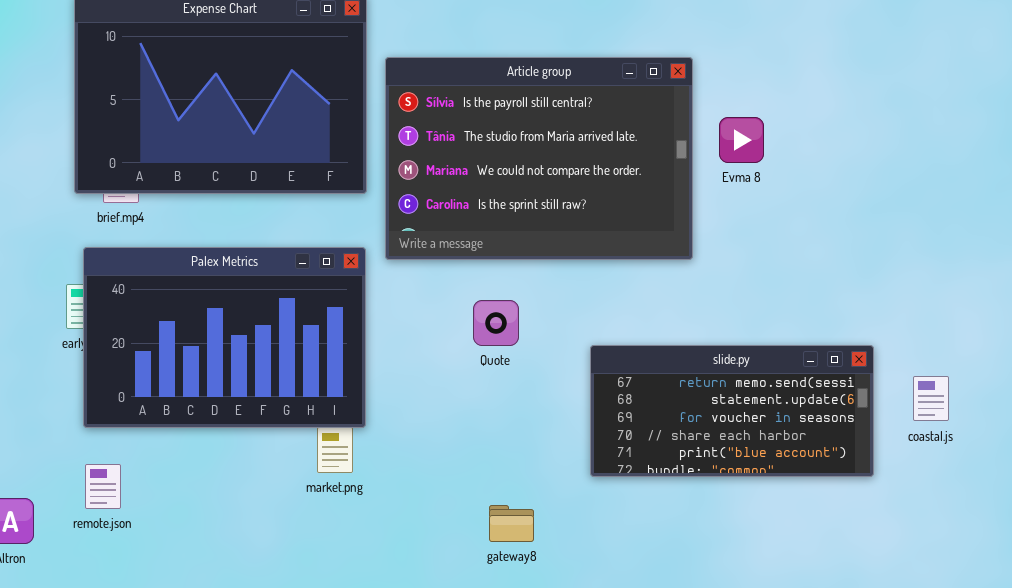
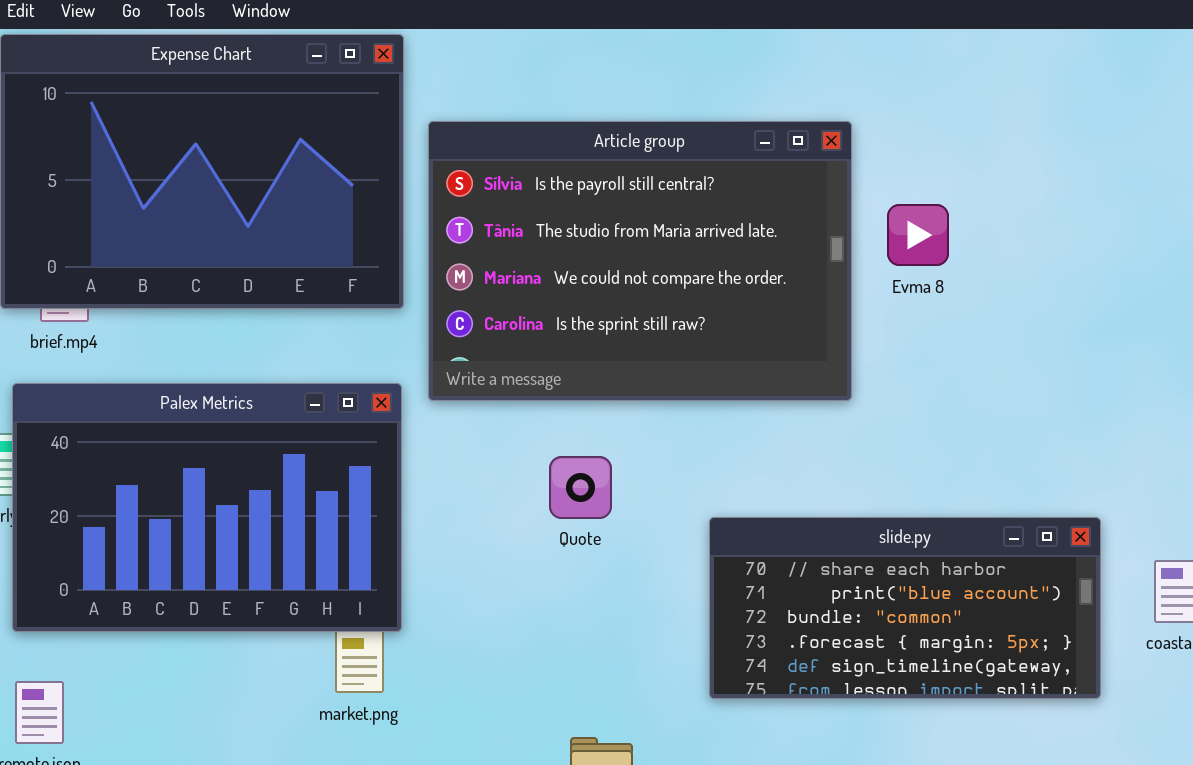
slide.py: [590,345,874,477] -> [709,517,1101,699], scrolled down 3 rows

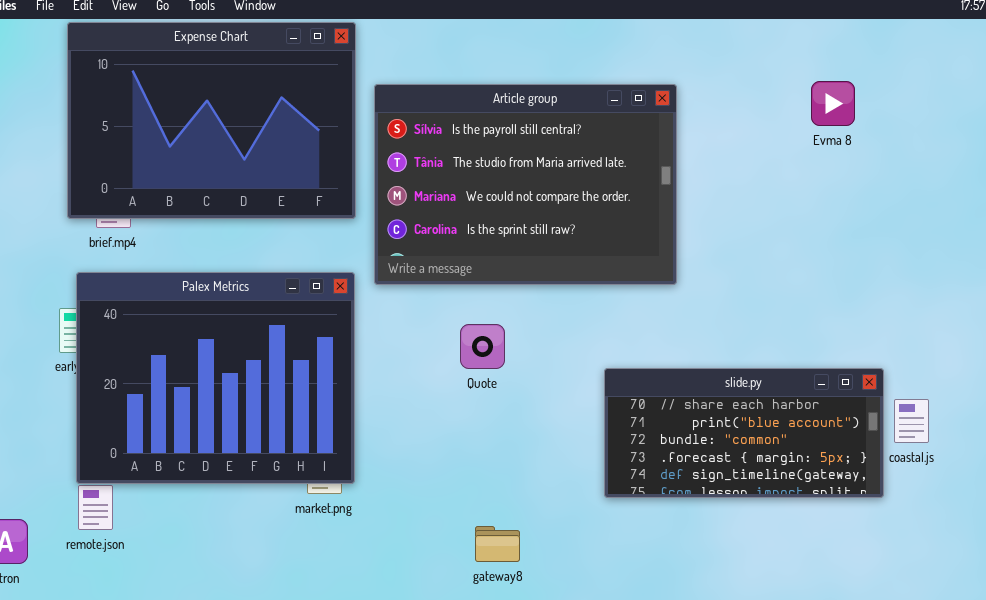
Evma 8: [887,204,949,266] -> [811,81,855,126], moved
Palex Metrics: [12,383,402,632] -> [76,272,355,484], resized
slide.py: [709,517,1101,699] -> [604,368,884,498], moved

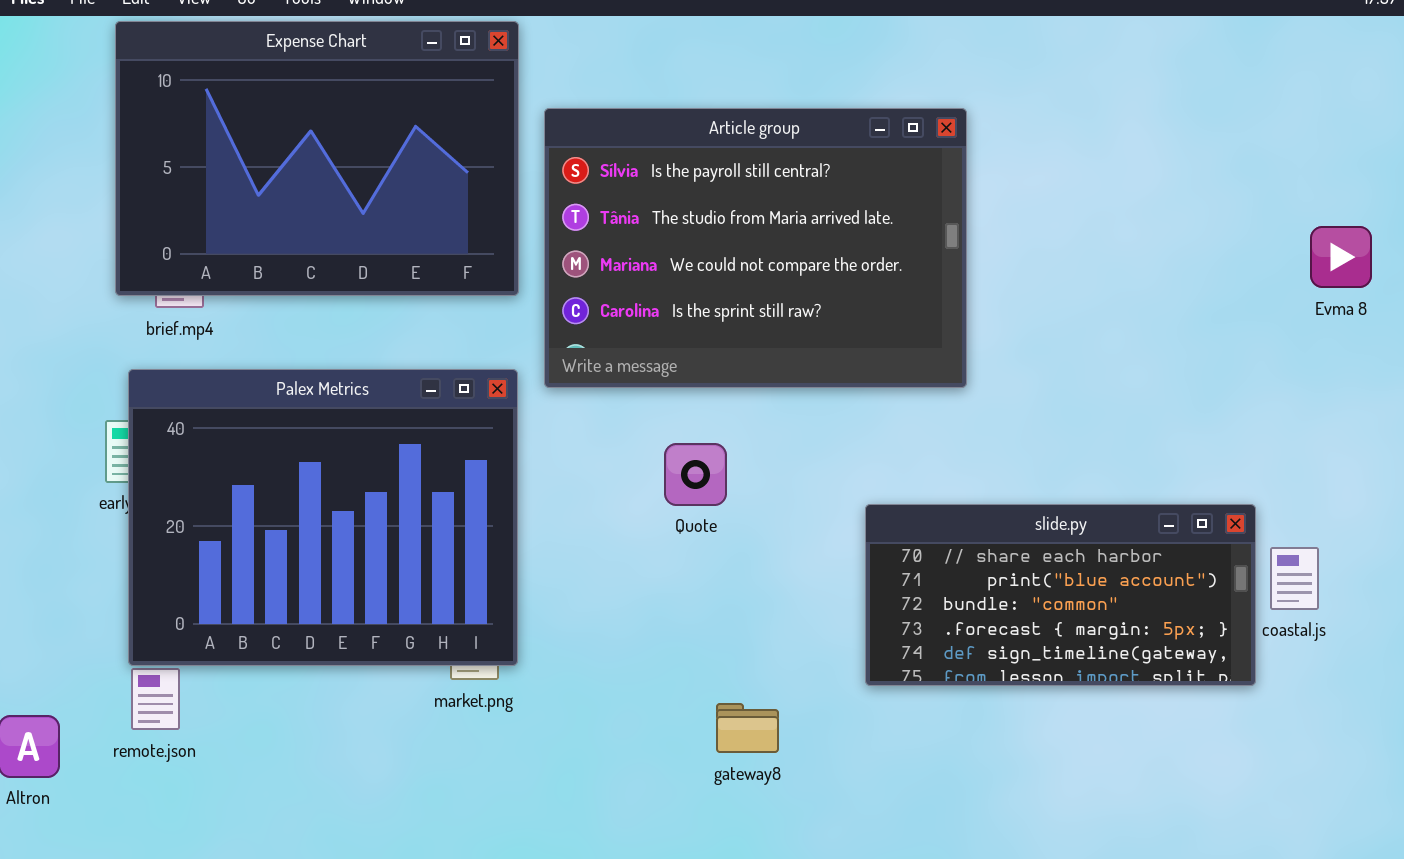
Evma 8: [811,81,855,126] -> [1310,226,1372,288], moved
gateway8: [475,526,520,562] -> [716,703,779,753], moved

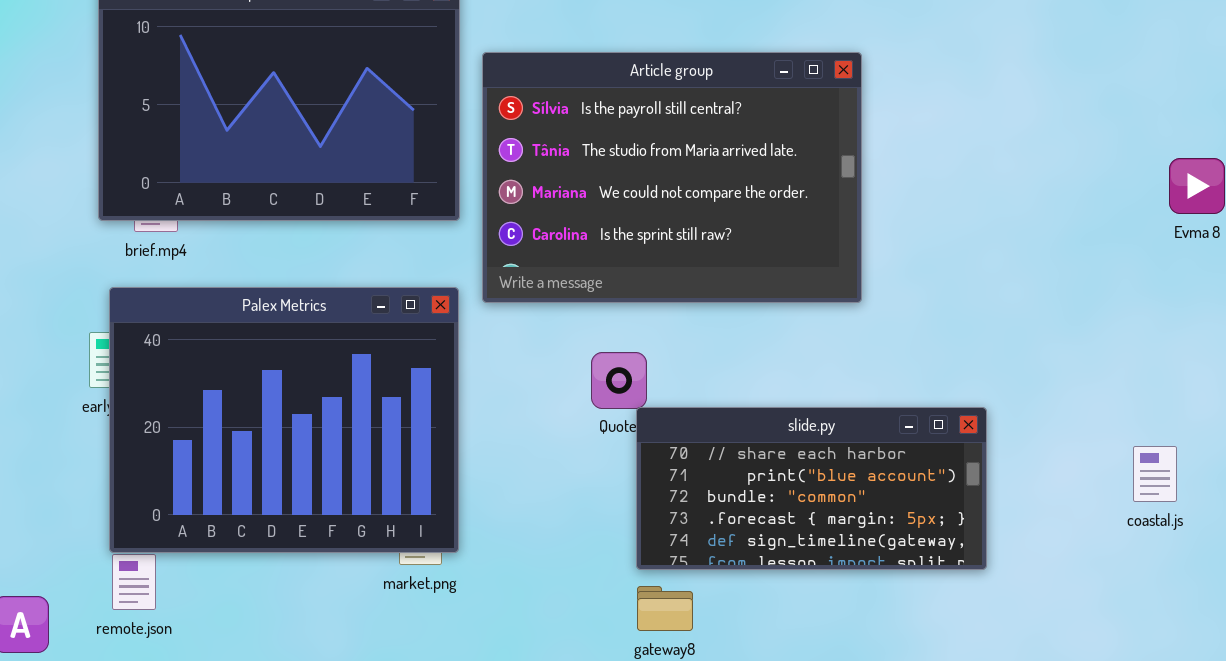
slide.py: [865,504,1256,686] -> [636,407,987,570], moved

